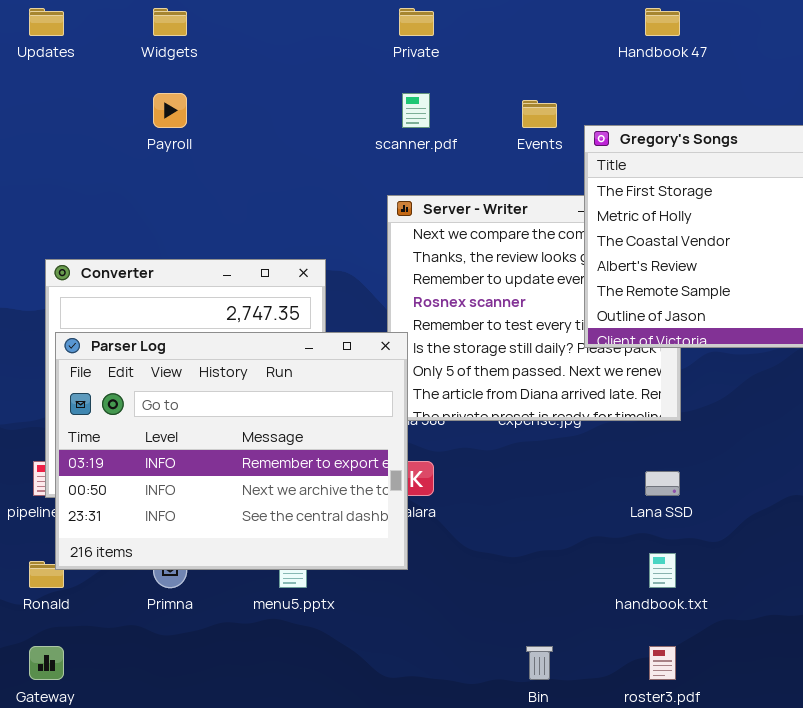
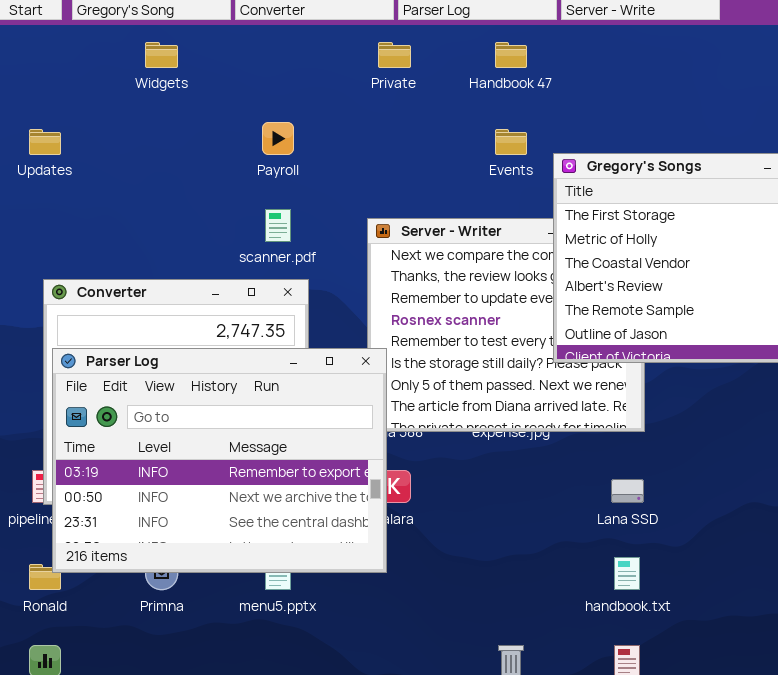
Updates: [29,8,64,36] -> [29,129,61,155], moved
Handbook 47: [645,8,680,36] -> [495,42,527,68], moved
Payroll: [153,93,187,128] -> [262,122,294,155], moved
scanner.pdf: [402,93,430,128] -> [265,209,291,242], moved

